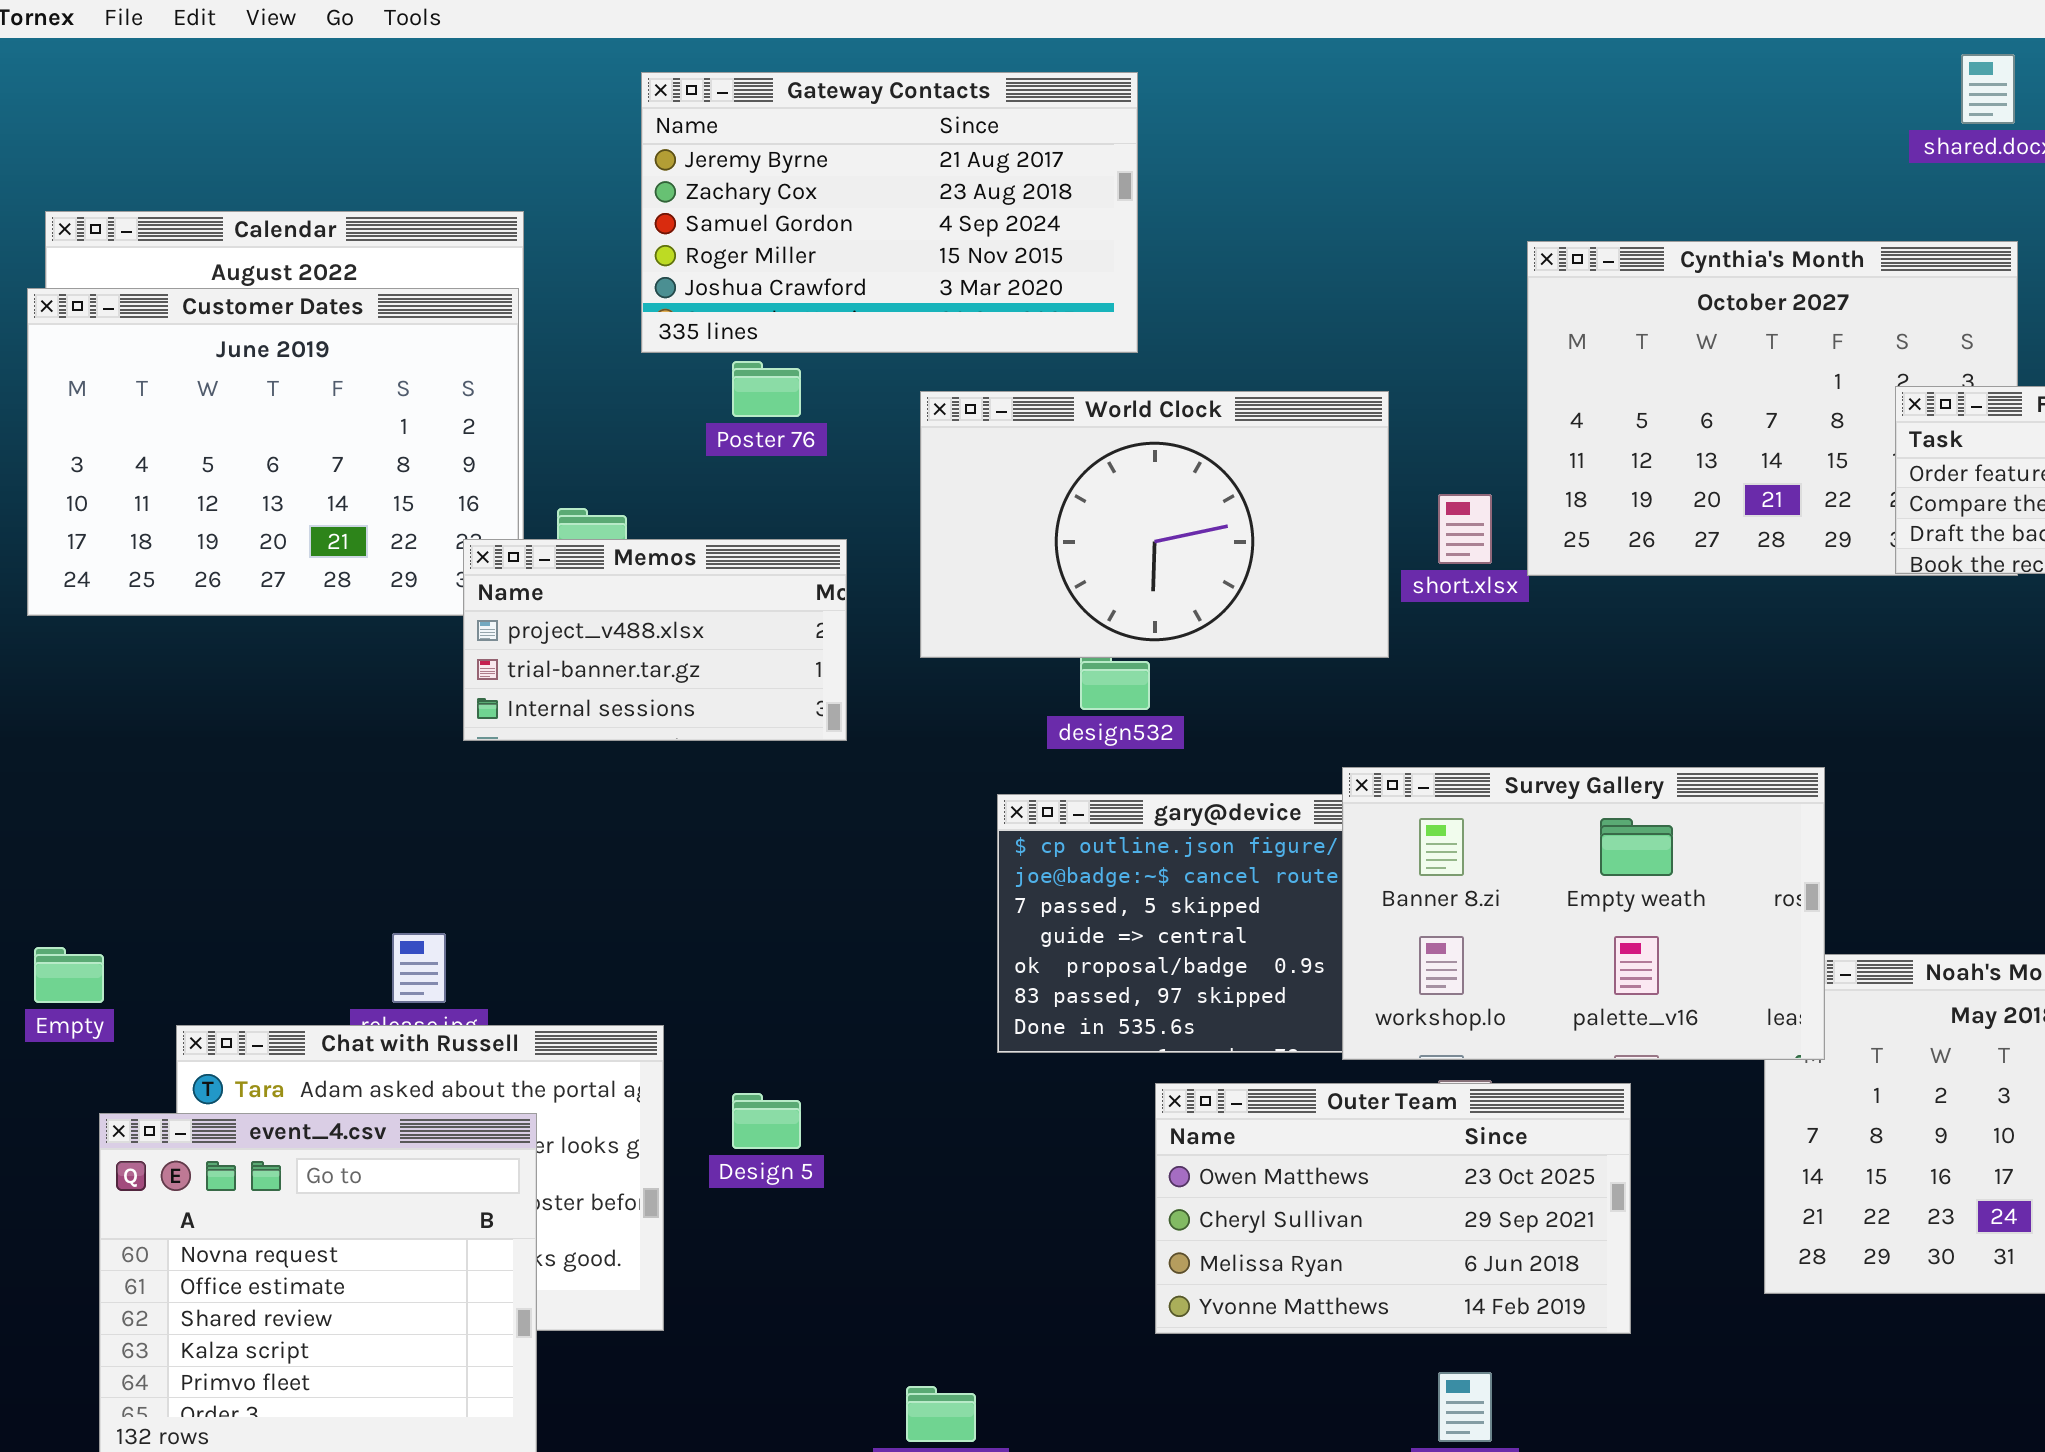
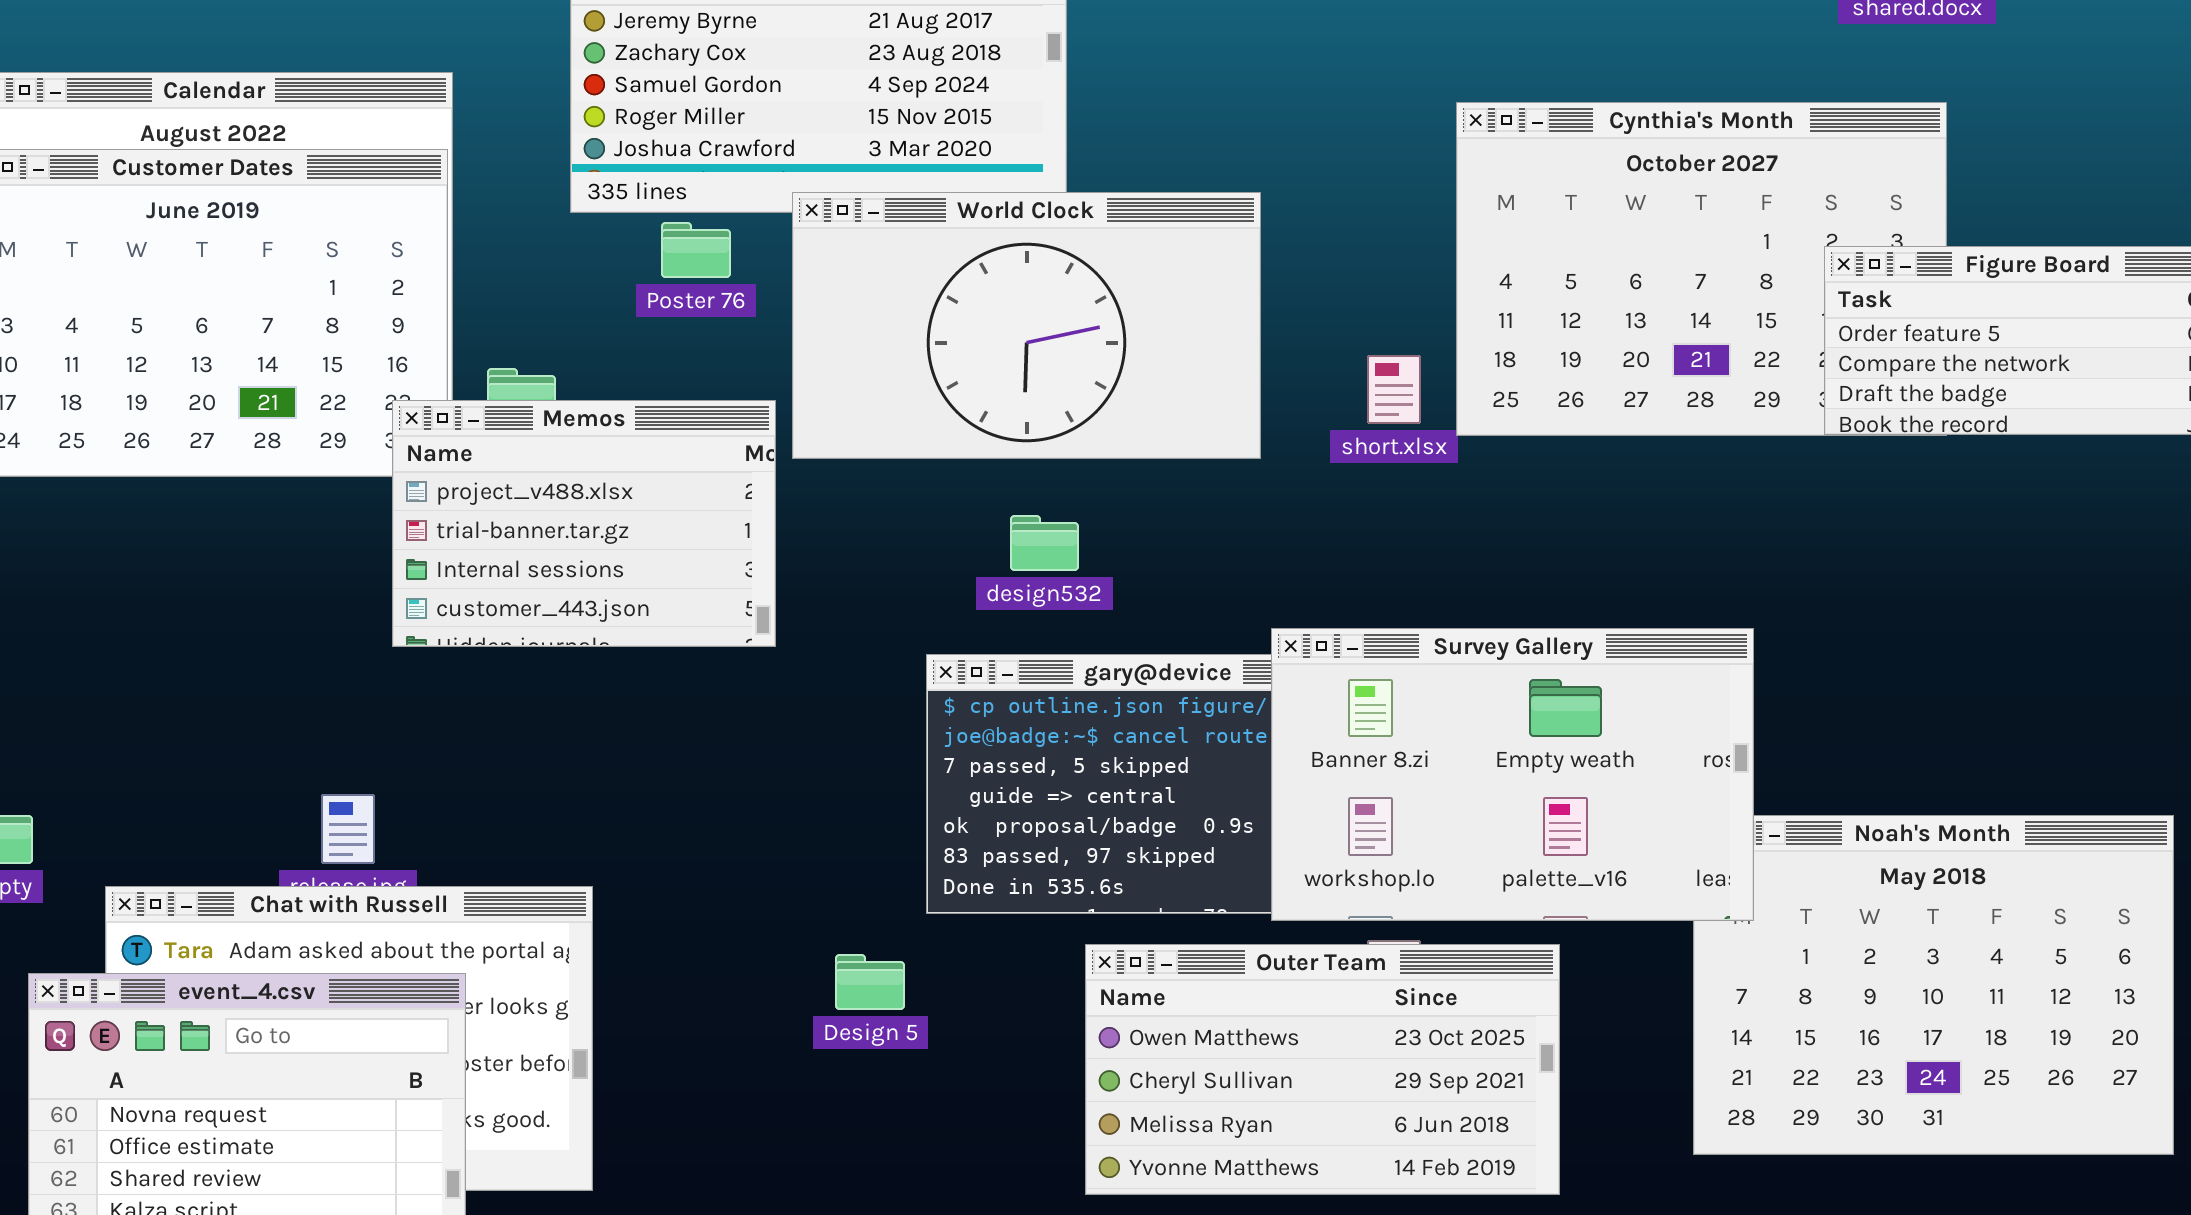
World Clock: [920,391,1389,658] -> [792,192,1261,459], moved
Memos: [463,539,847,741] -> [392,400,776,647], resized
Design 5: [732,1093,801,1149] -> [835,954,905,1010], moved

